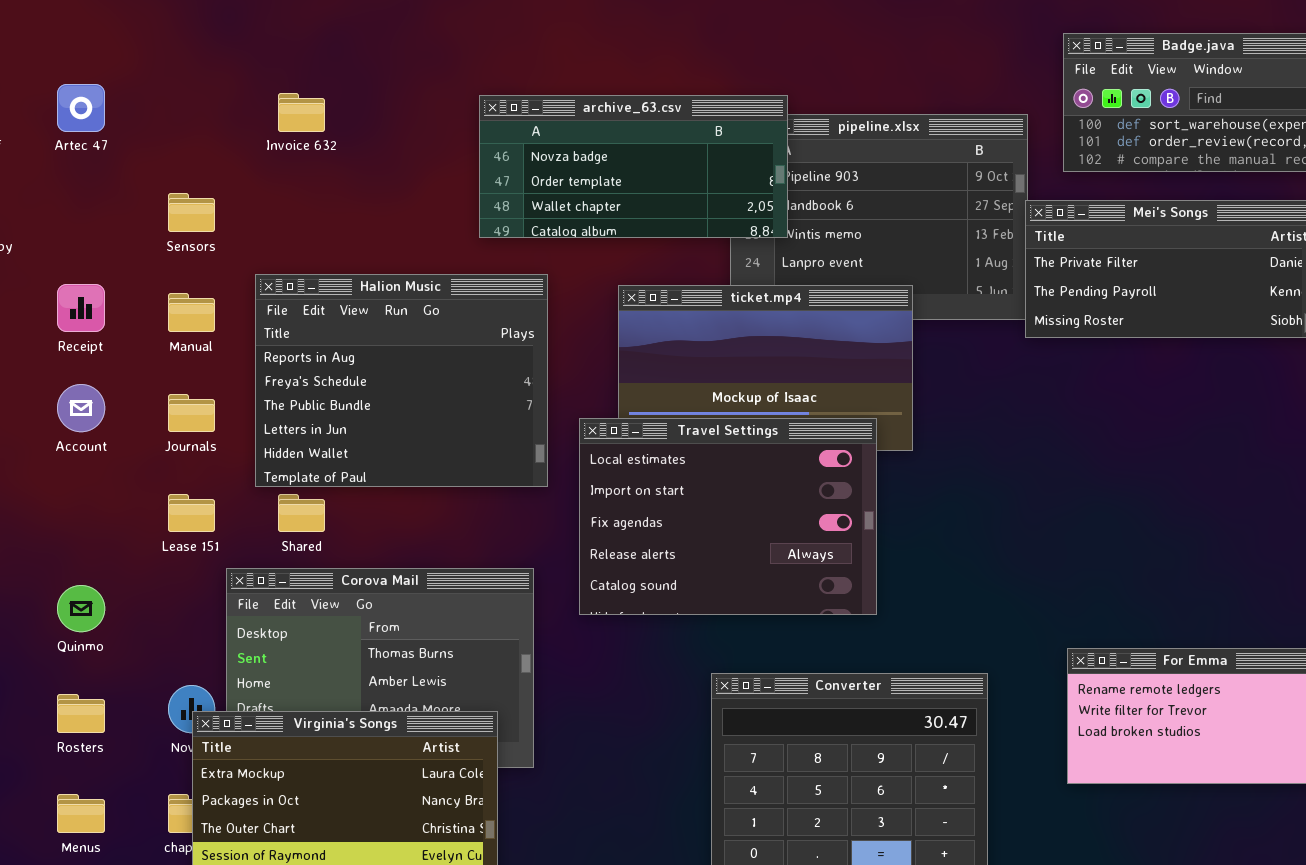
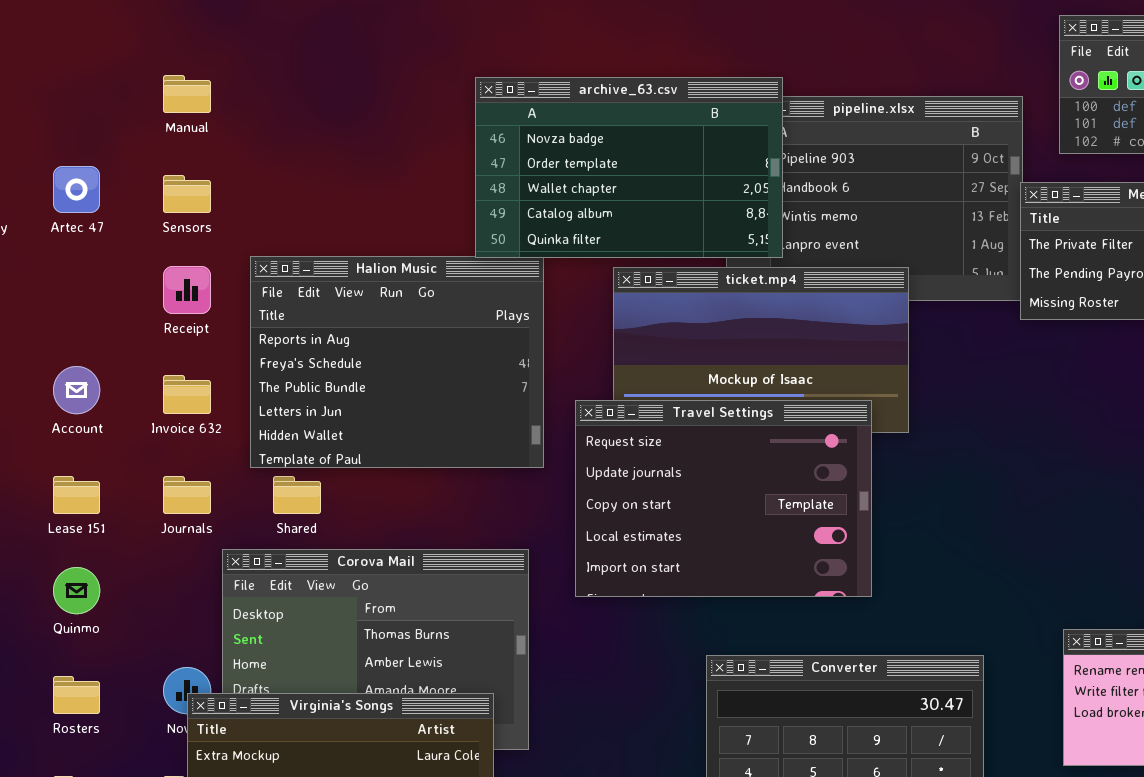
Artec 47: [57,84,105,132] -> [53,166,100,213], moved
Invoice 632: [278,93,325,132] -> [163,375,211,414], moved
archive_63.csv: [479,95,788,238] -> [475,77,783,258], resized
Receipt: [57,284,105,332] -> [163,266,211,314], moved
Manual: [168,293,215,332] -> [163,75,211,113], moved
Journals: [168,394,215,432] -> [163,476,211,514], moved
Travel Settings: [579,418,877,615] -> [575,400,872,597], scrolled up 3 rows
Lease 151: [168,494,215,532] -> [53,476,100,514], moved

